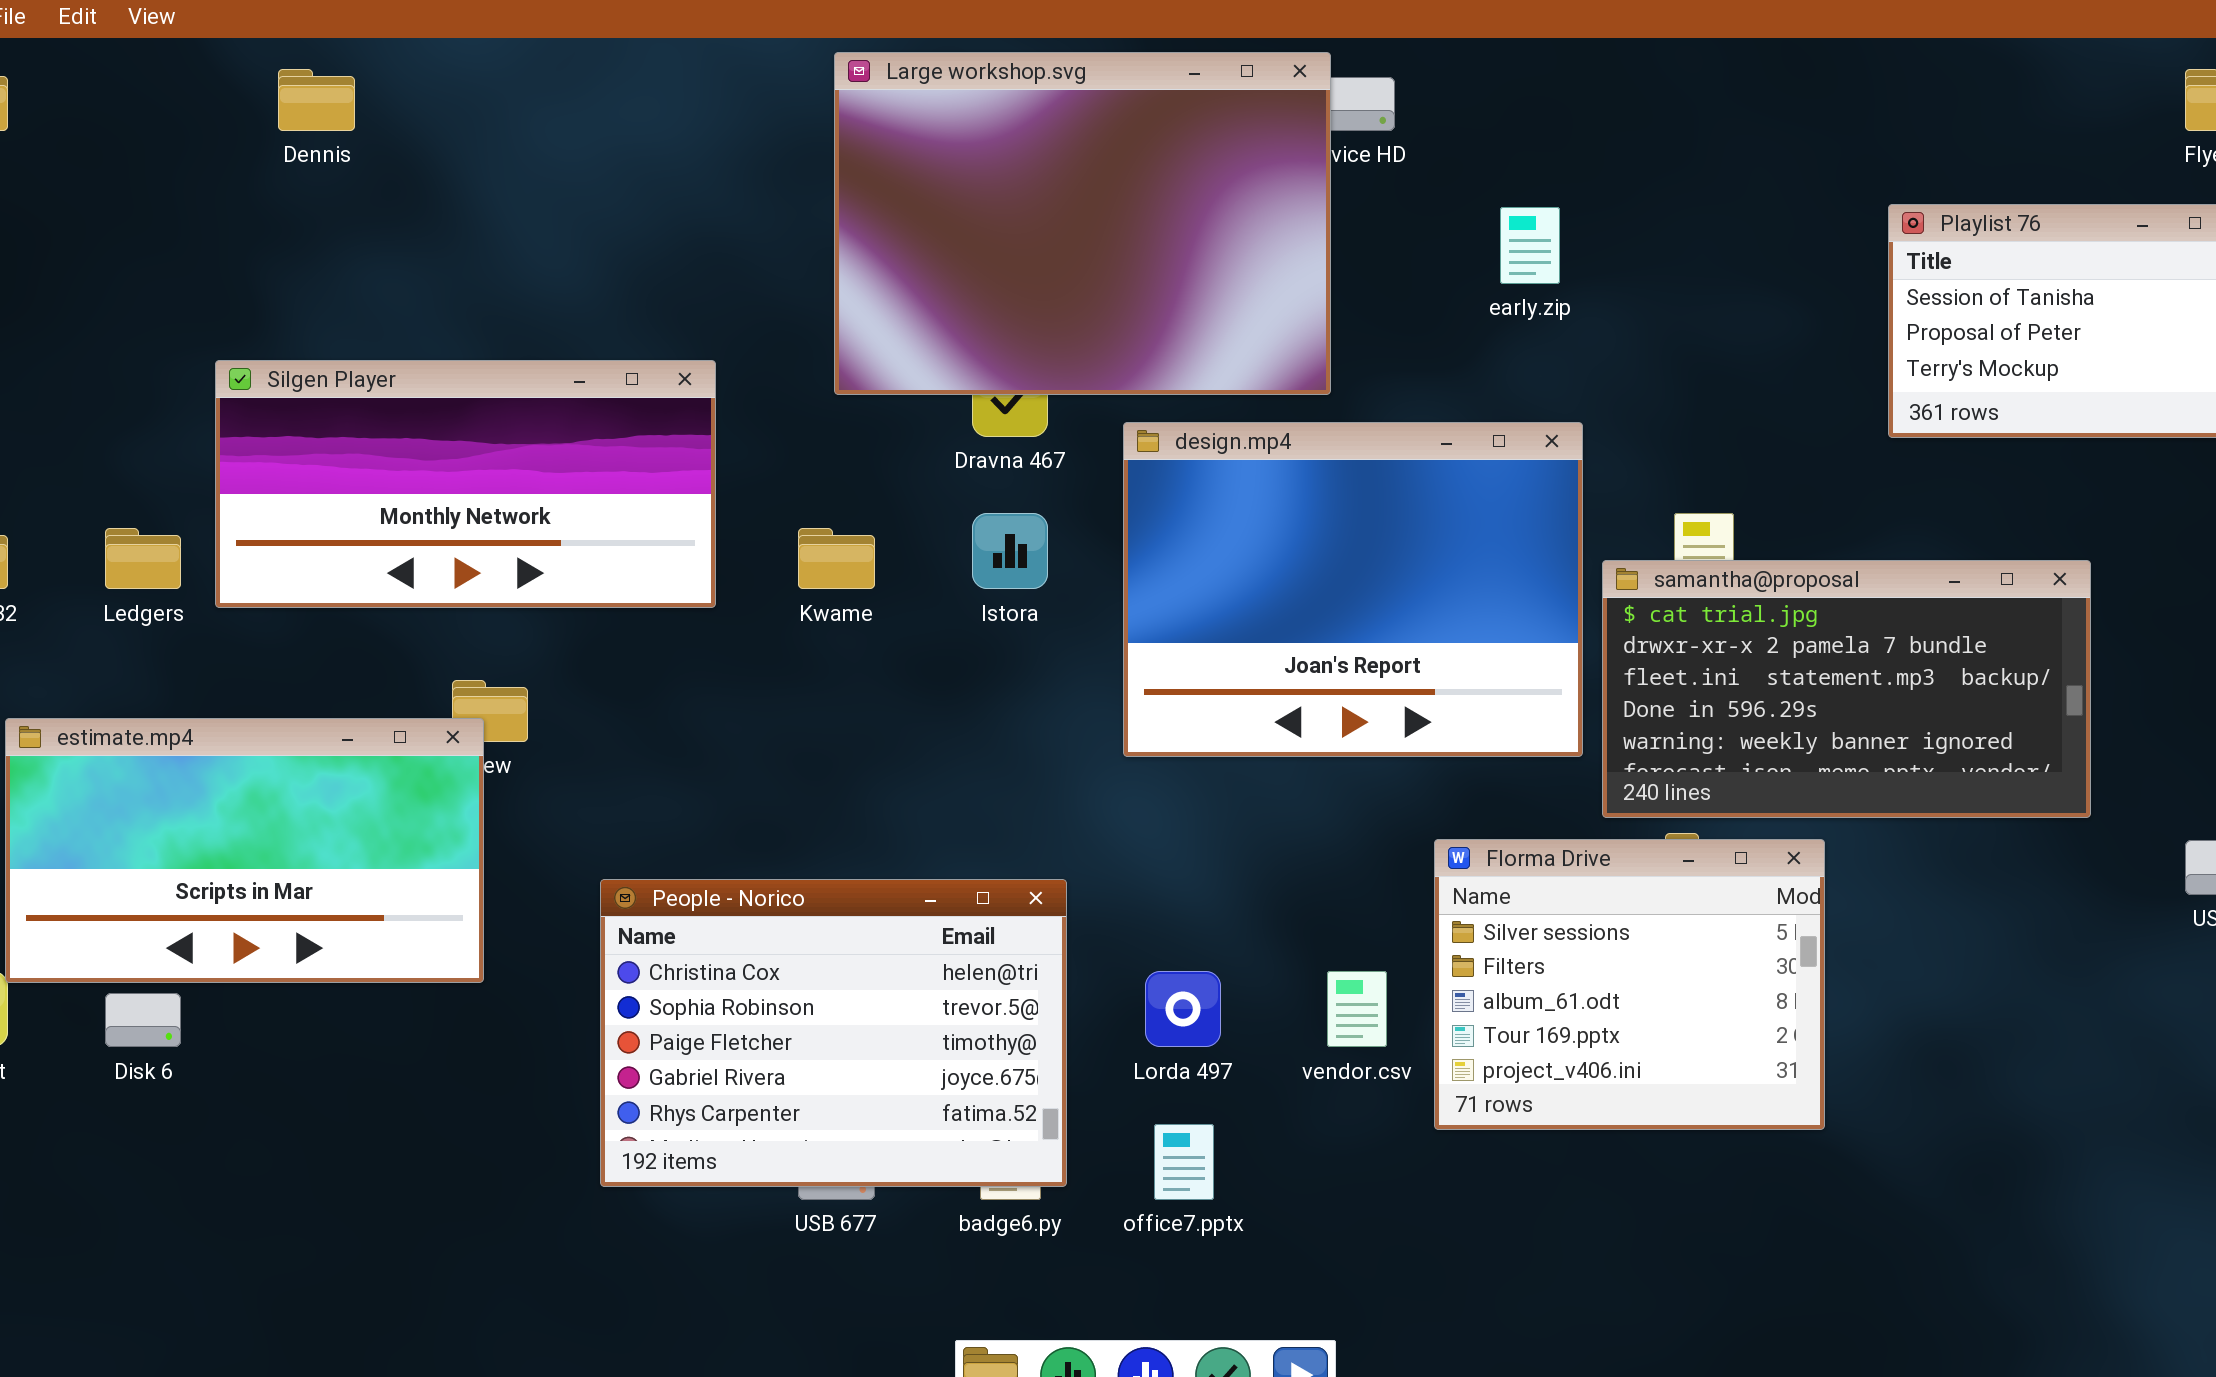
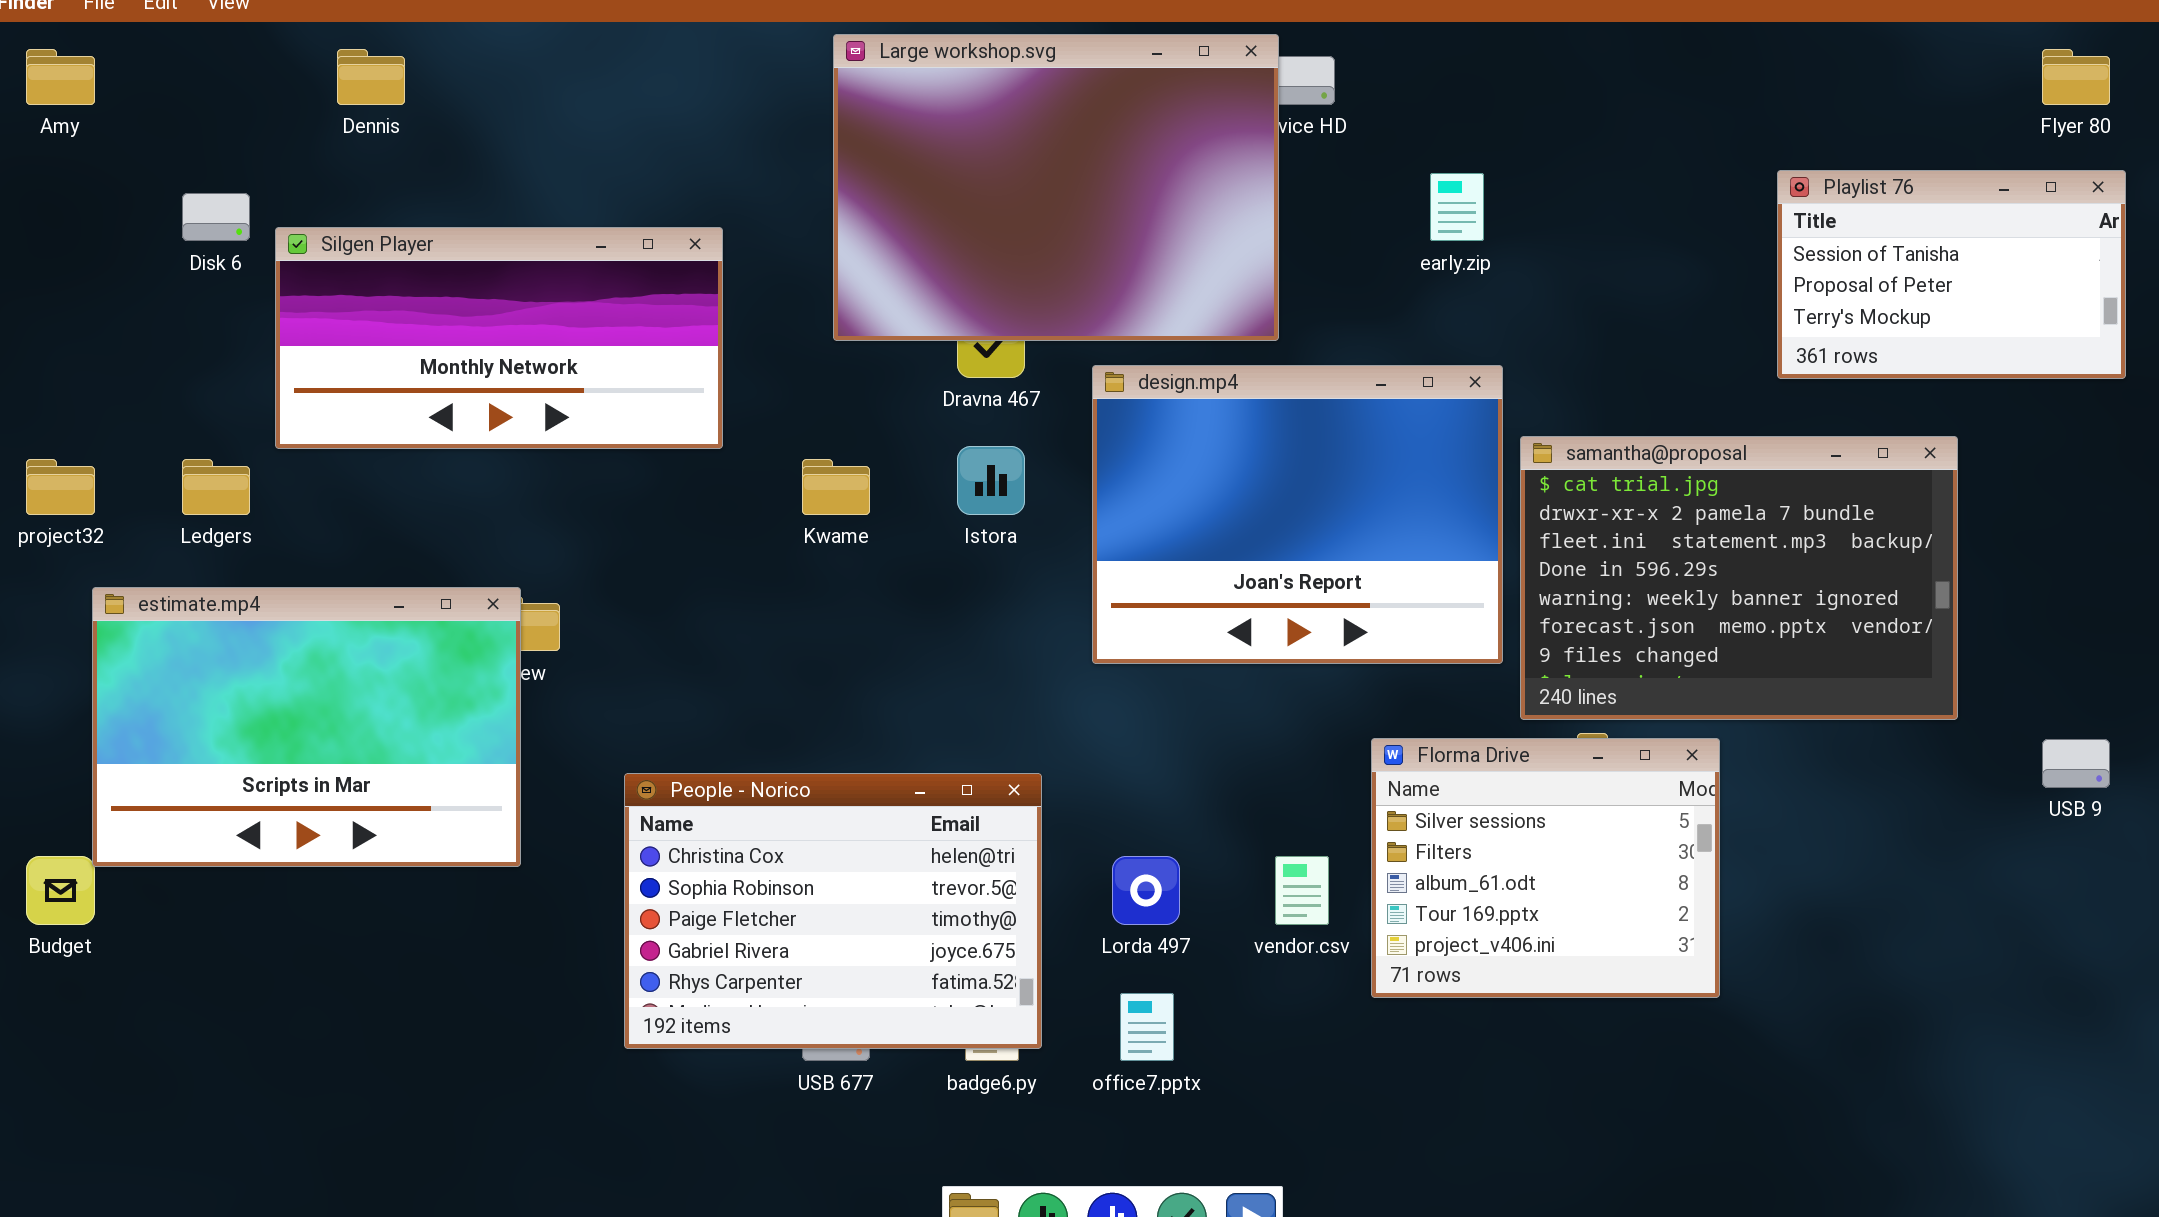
Silgen Player: [215,360,716,608] -> [275,227,723,449], moved
samantha@proposal: [1602,560,2091,818] -> [1520,436,1958,720], resized
estimate.mp4: [5,718,484,983] -> [92,587,521,867], resized
Disk 6: [105,993,181,1047] -> [182,193,250,241], moved

